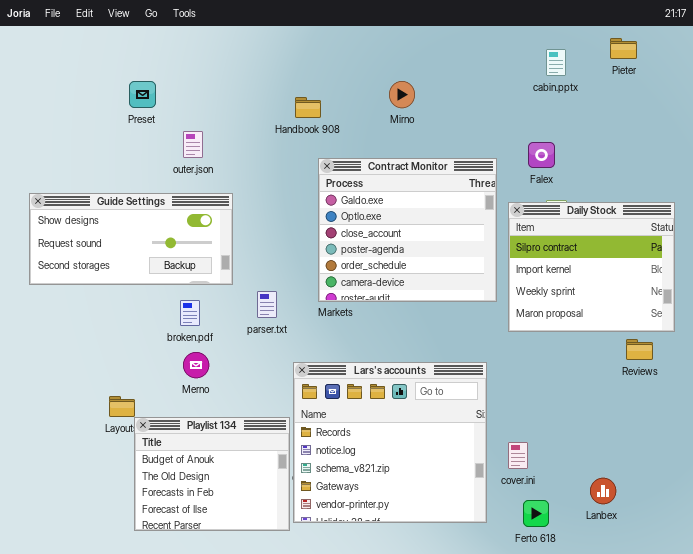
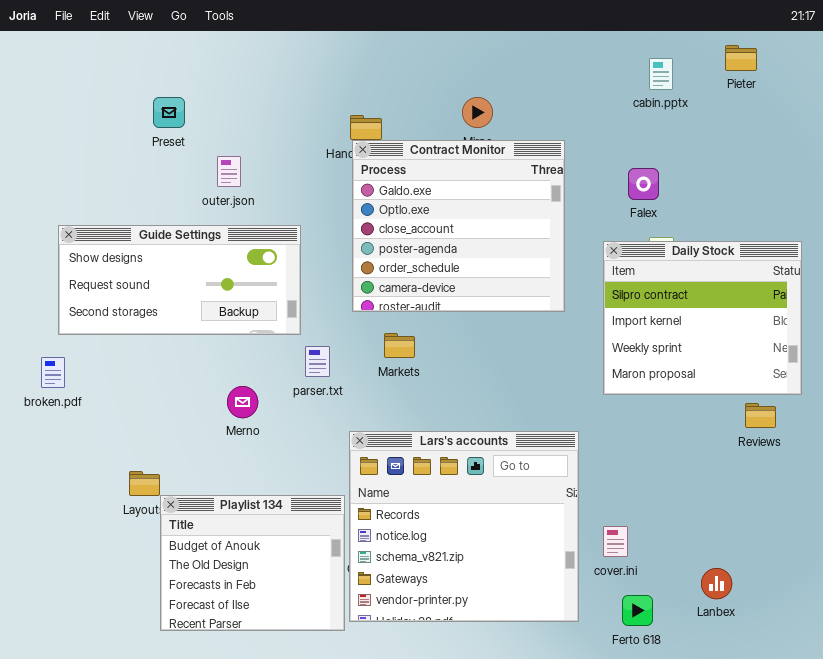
Contract Monitor: [318,158,497,302] -> [352,140,565,312], moved
Guide Settings: [29,193,233,285] -> [58,225,301,335], moved
broken.pdf: [180,300,200,326] -> [41,357,65,388], moved
Merno: [183,352,209,378] -> [227,386,258,418], moved

